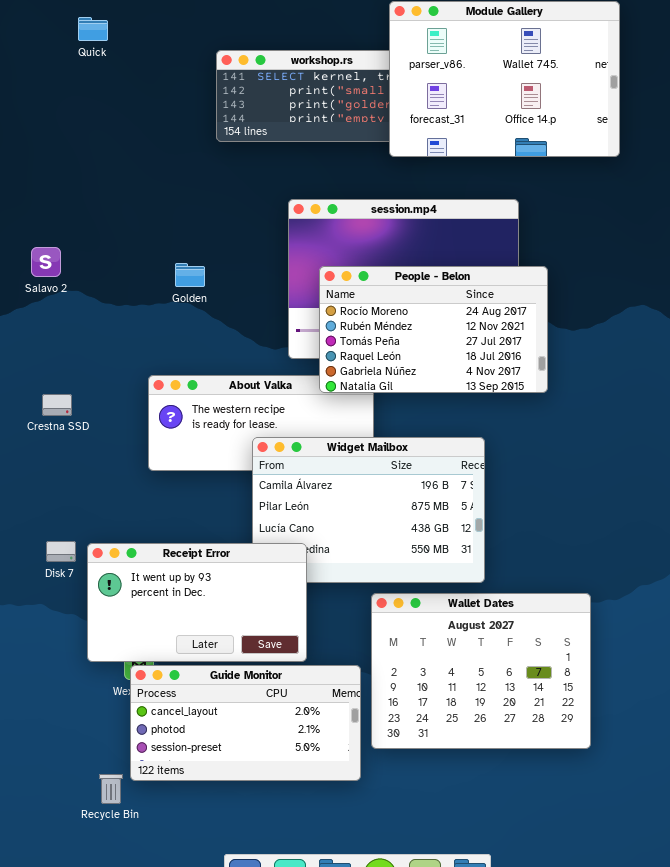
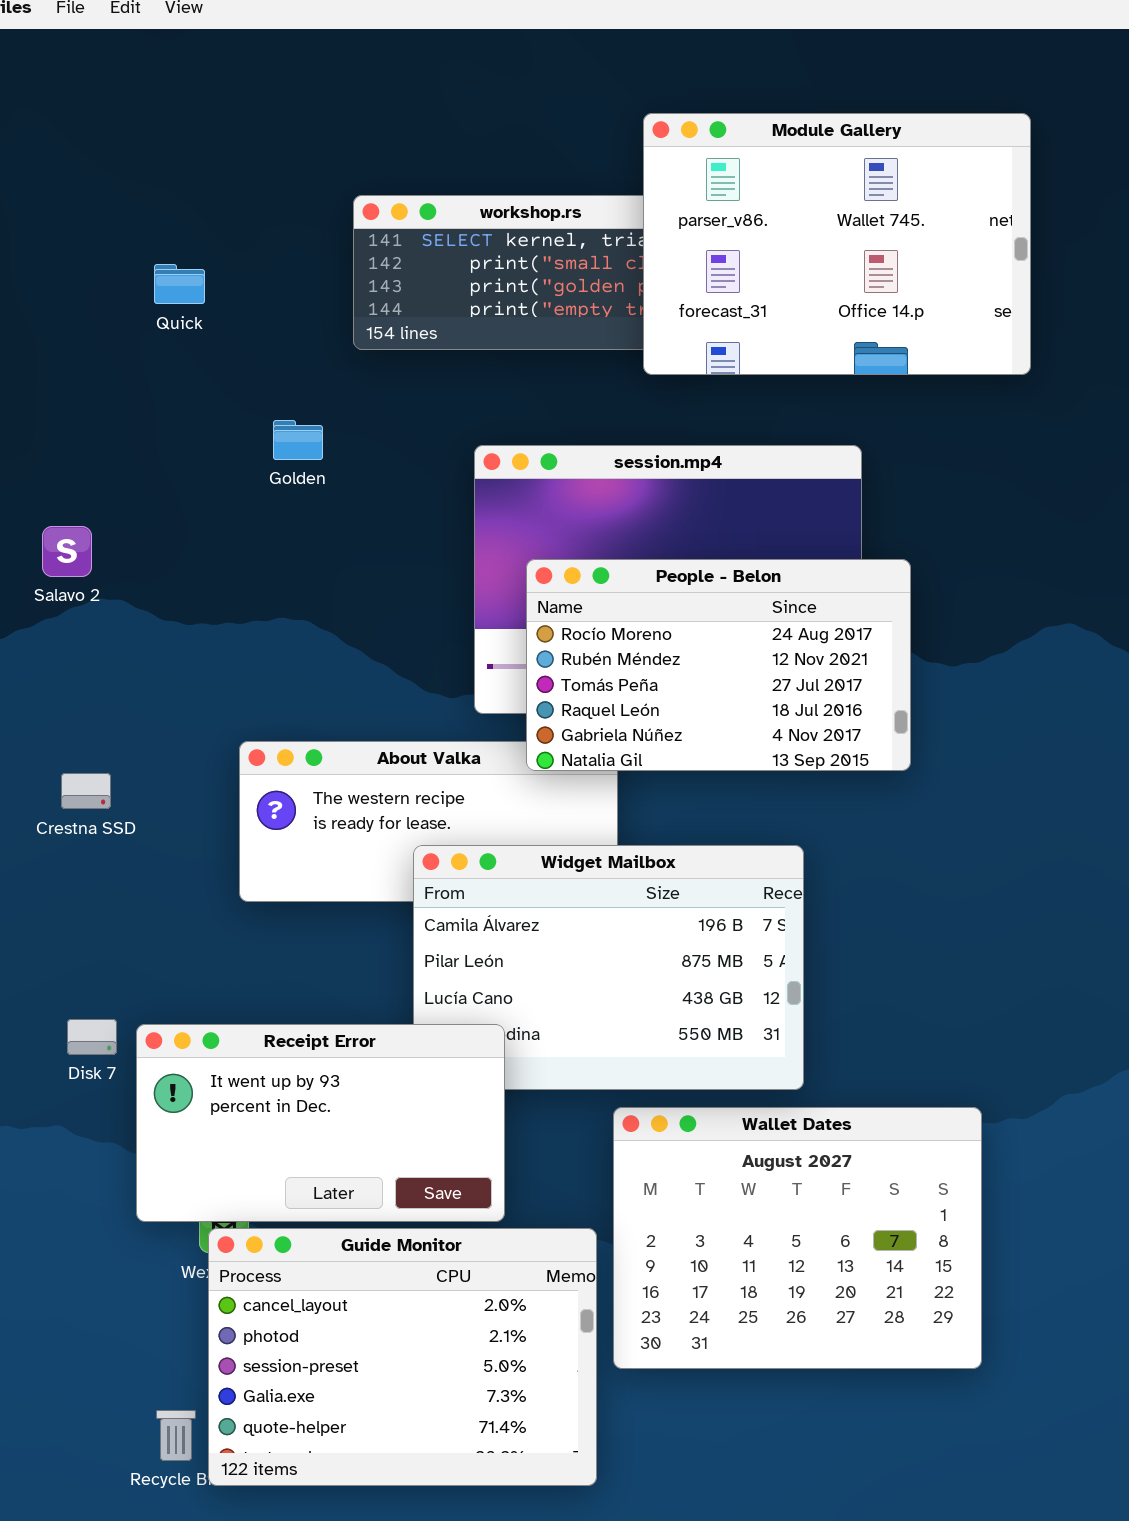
Quick: [78,17,108,41] -> [154,264,205,304], moved
Golden: [175,263,205,287] -> [273,420,323,460], moved
Guide Monitor: [130,665,361,781] -> [208,1228,597,1486], resized

